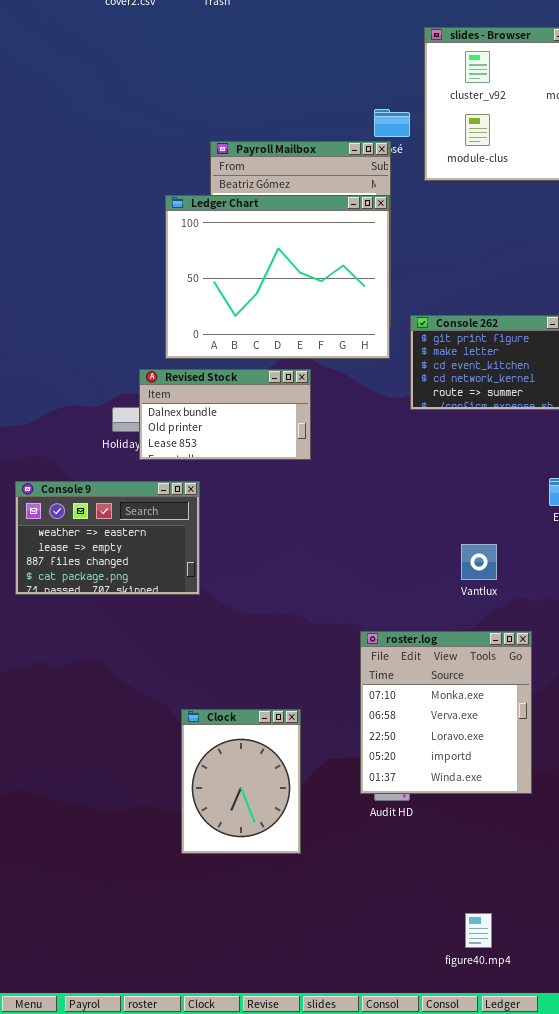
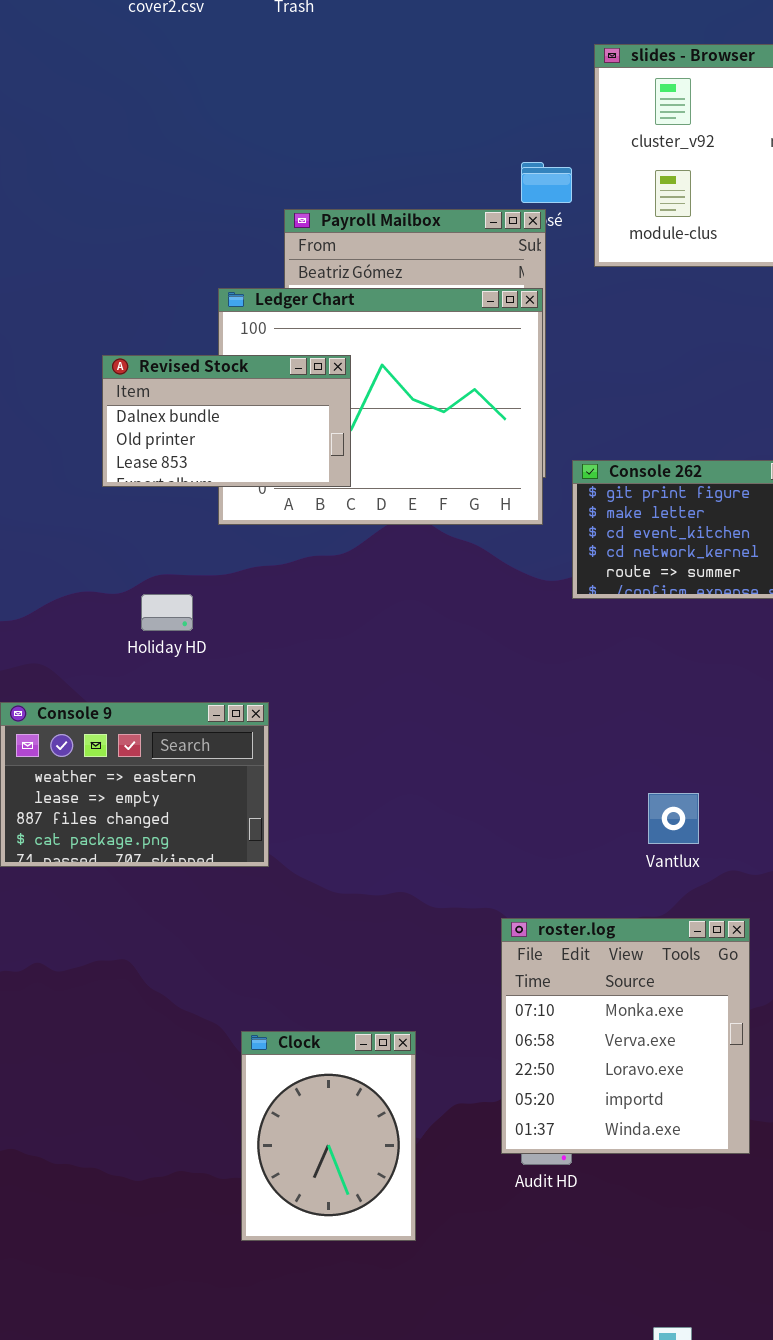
Revised Stock: [139,369,311,460] -> [102,355,351,487], moved

